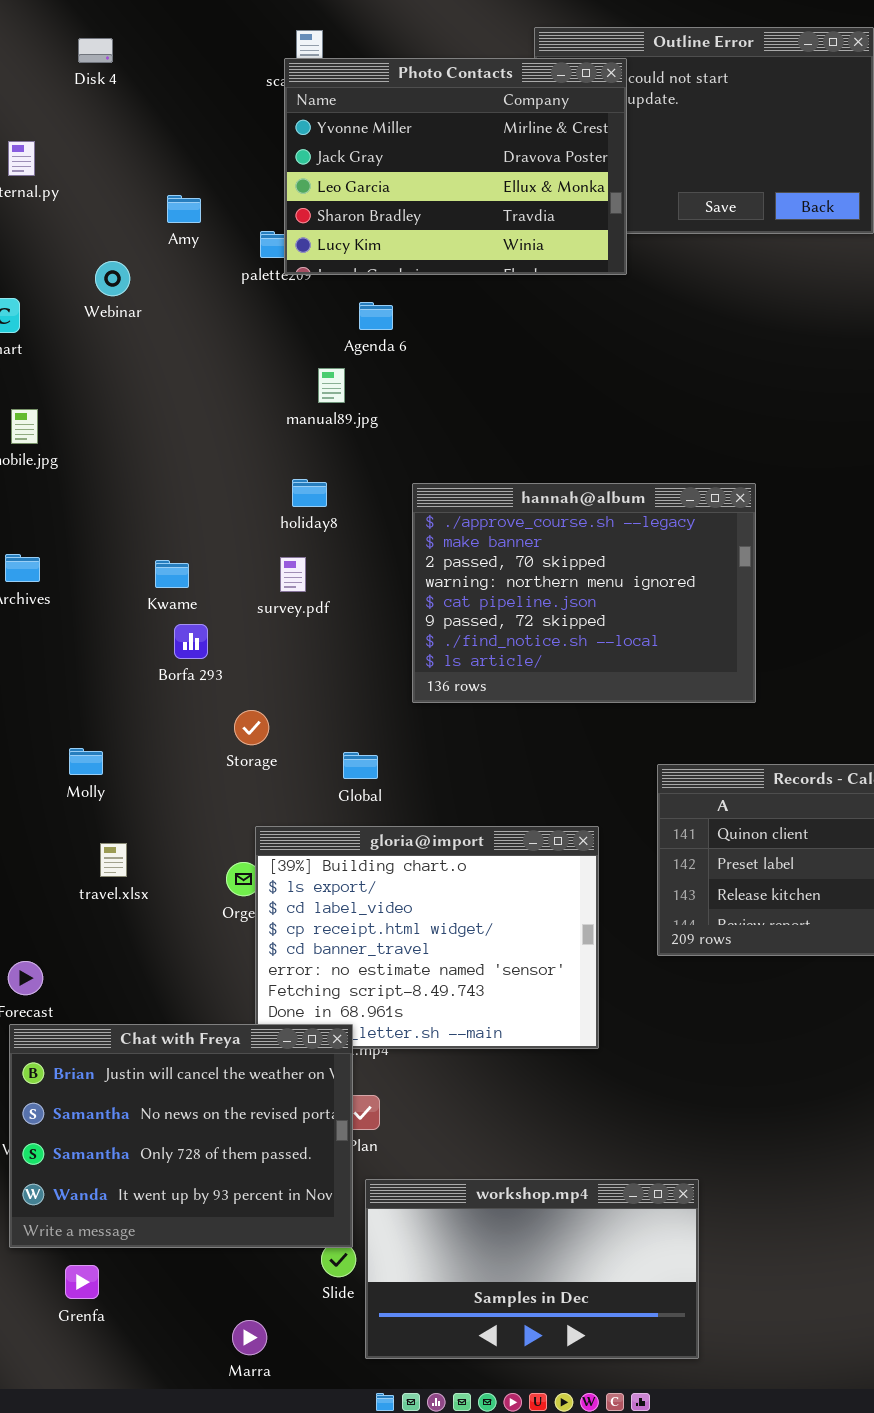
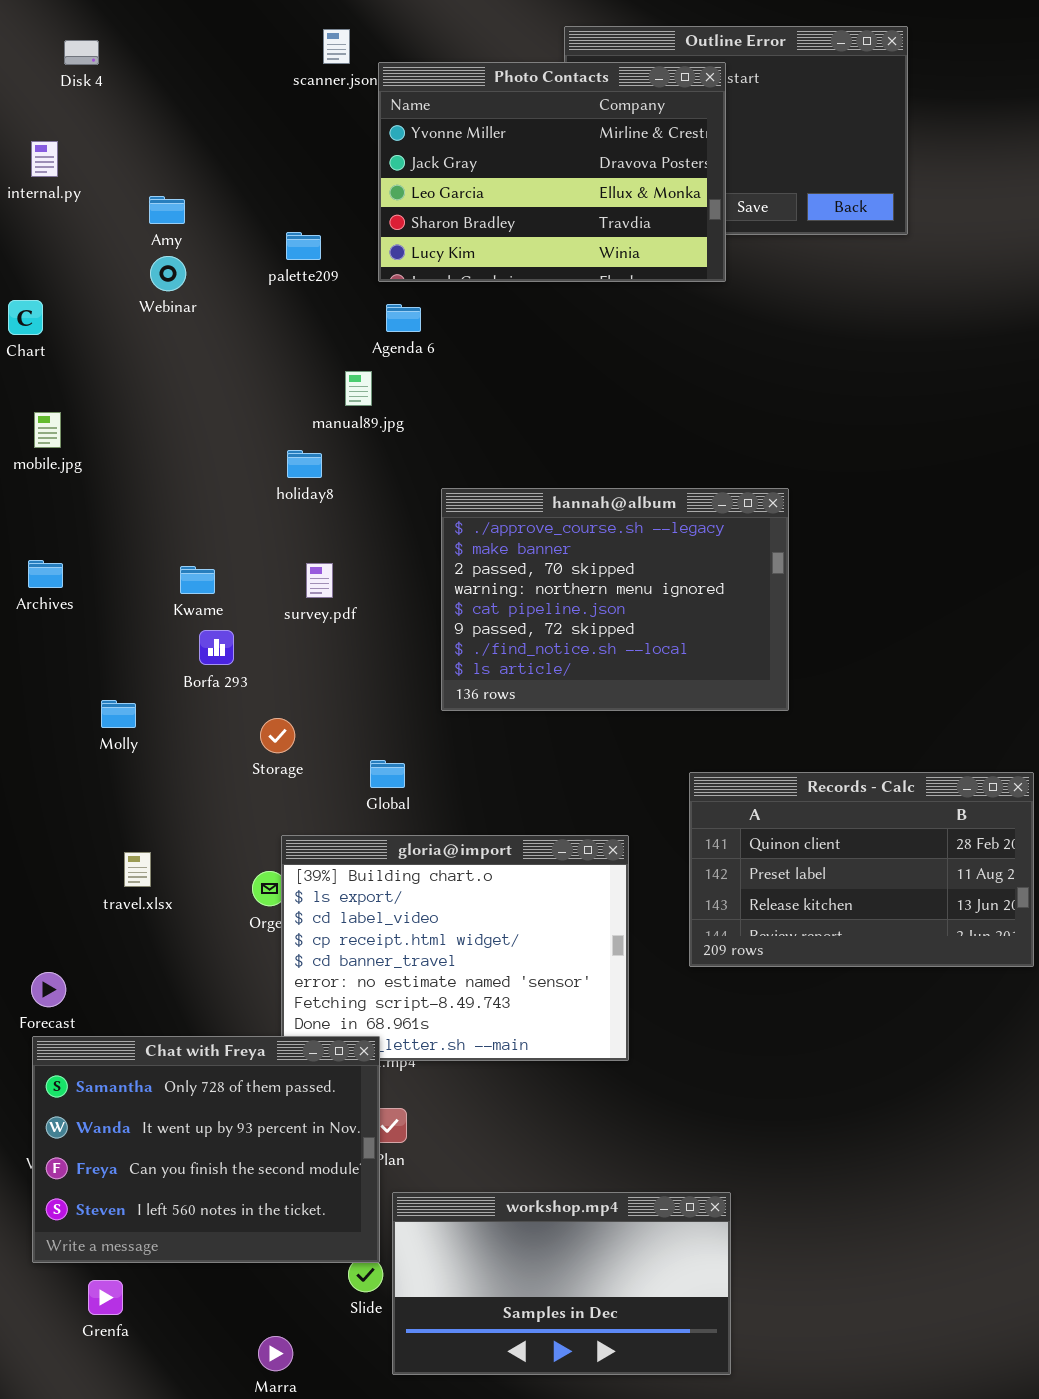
Disk 4: [78,38,113,63] -> [64,40,99,65], moved
Photo Contacts: [284,58,627,275] -> [378,62,726,282], moved
Amy: [167,195,201,223] -> [149,196,185,224], moved
Webinar: [95,261,130,296] -> [150,256,186,291], moved
holiday8: [292,479,327,507] -> [287,450,322,478], moved
Molly: [69,748,103,775] -> [101,700,136,728], moved
Chat with Freya: [9,1024,353,1248] -> [32,1036,380,1263], scrolled down 2 rows

